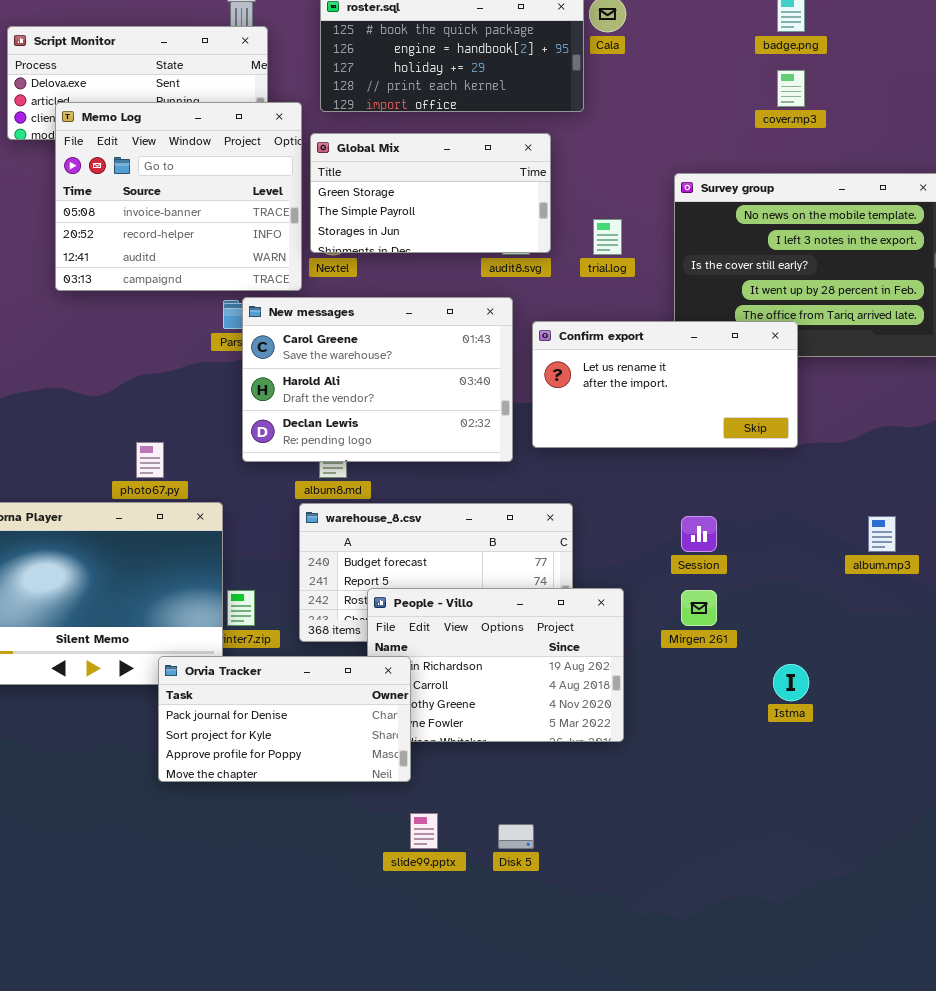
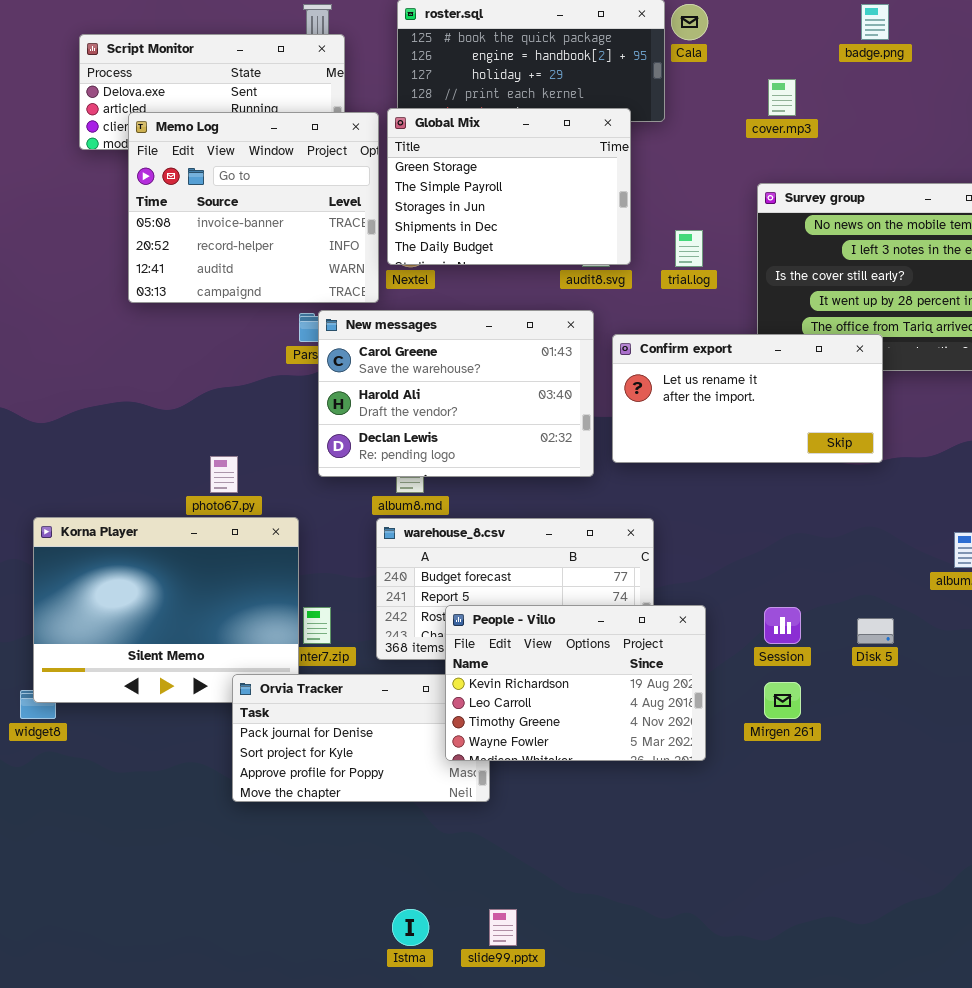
cover.mp3: [777,70,805,107] -> [768,79,796,116], moved
Global Mix: [310,133,551,253] -> [387,108,631,265], resized
Session: [681,516,717,552] -> [764,607,801,644], moved
People - Villo: [367,588,624,742] -> [445,605,706,761], raised
Mirgen 261: [681,590,717,626] -> [764,682,801,719], moved
Istma: [773,664,809,701] -> [392,909,429,946], moved
slide99.pptx: [410,813,438,849] -> [489,909,517,946], moved
Disk 5: [498,824,534,849] -> [857,618,894,644], moved

